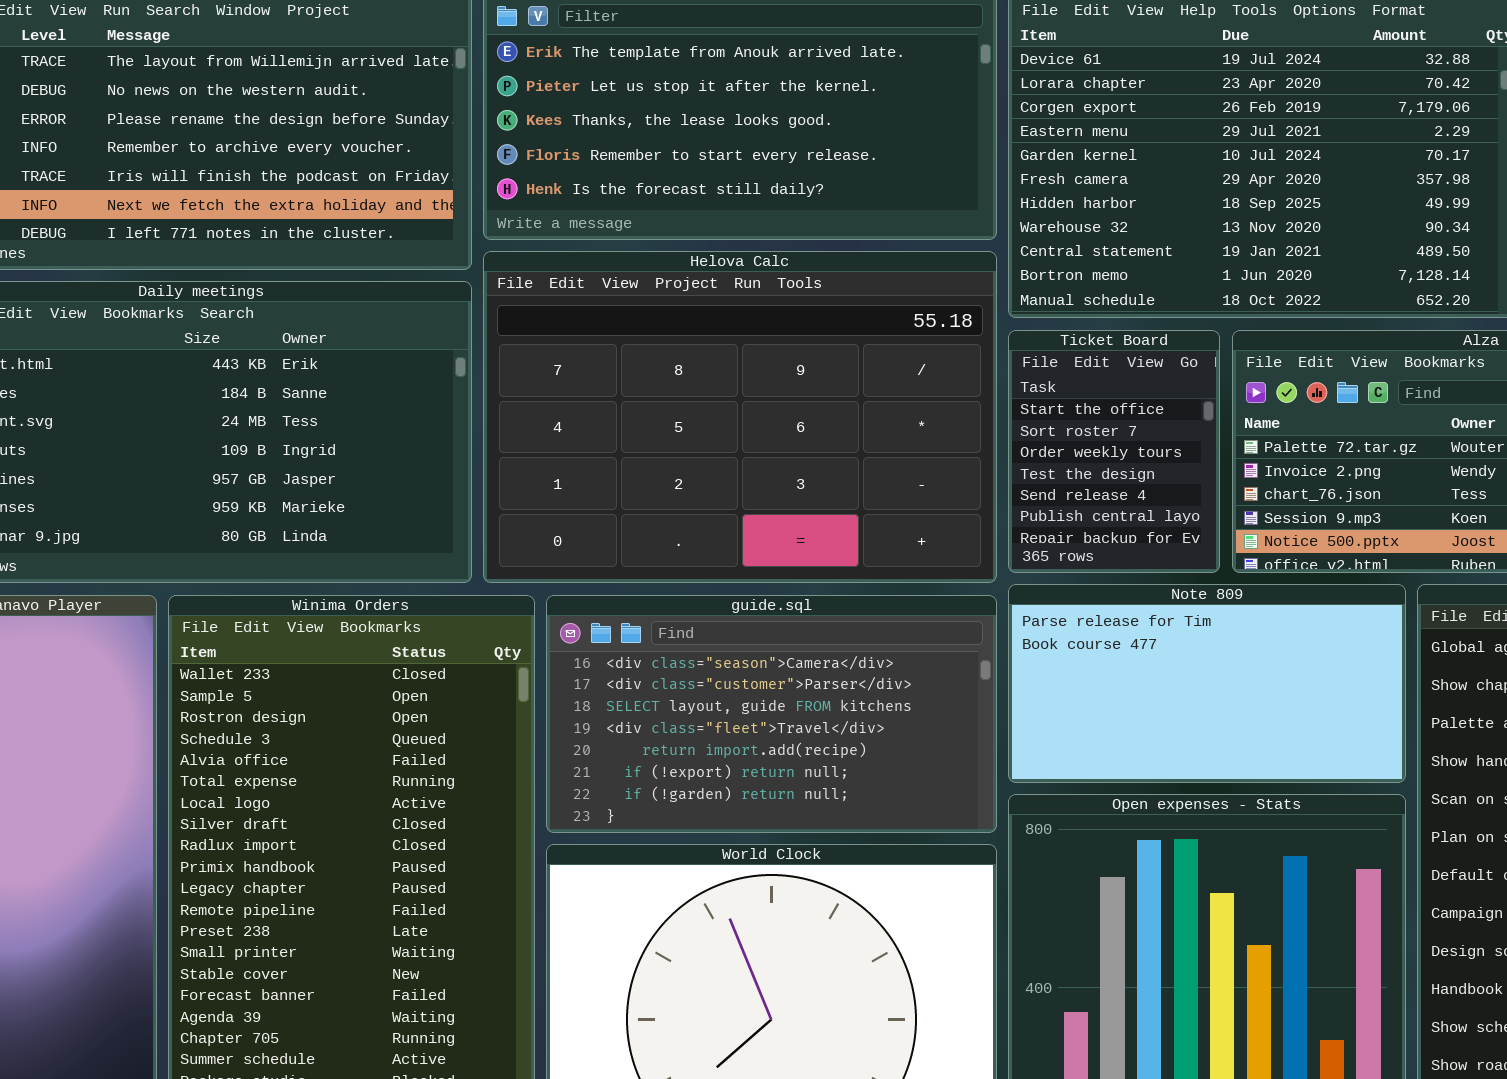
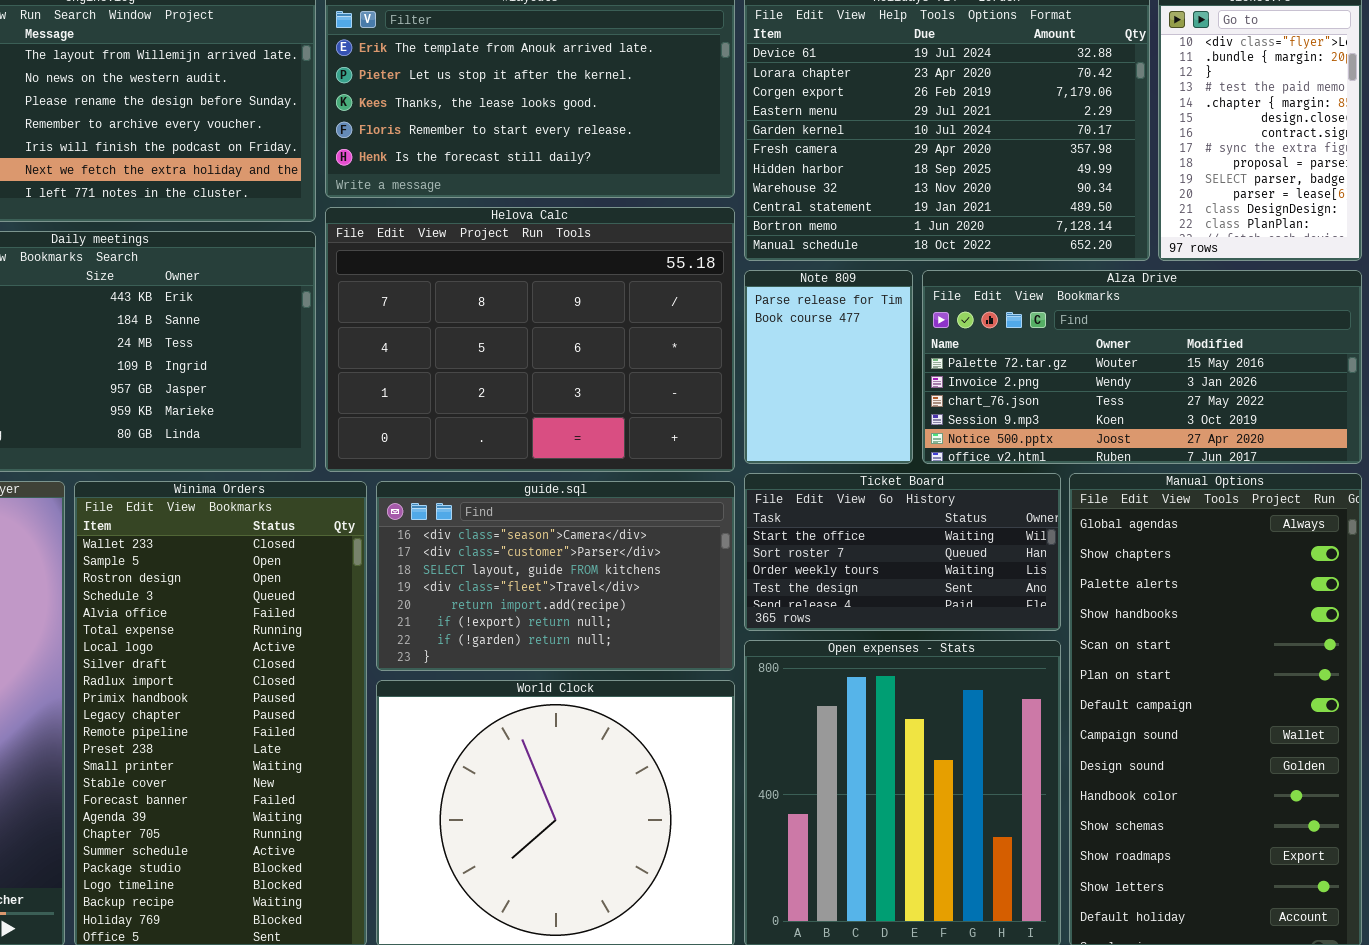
Ticket Board: [1008,330,1220,573] -> [744,473,1061,631], moved, resized
Note 809: [1008,584,1406,783] -> [744,270,913,464], moved, resized

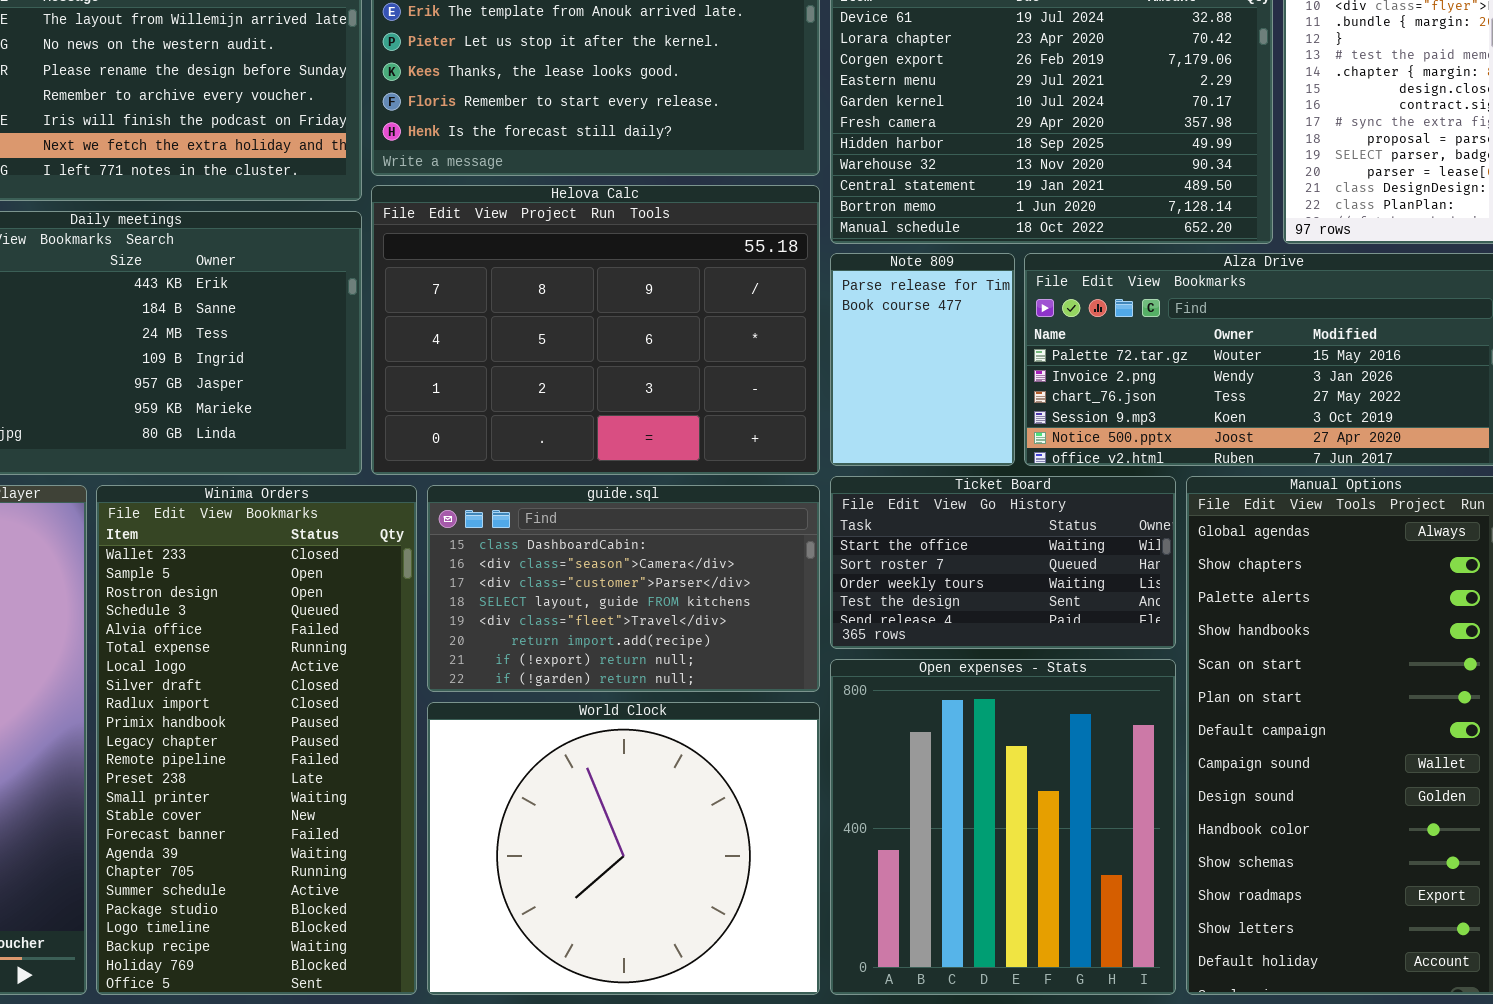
guide.sql: [376,481,735,671] -> [427,485,820,692], scrolled up 1 row

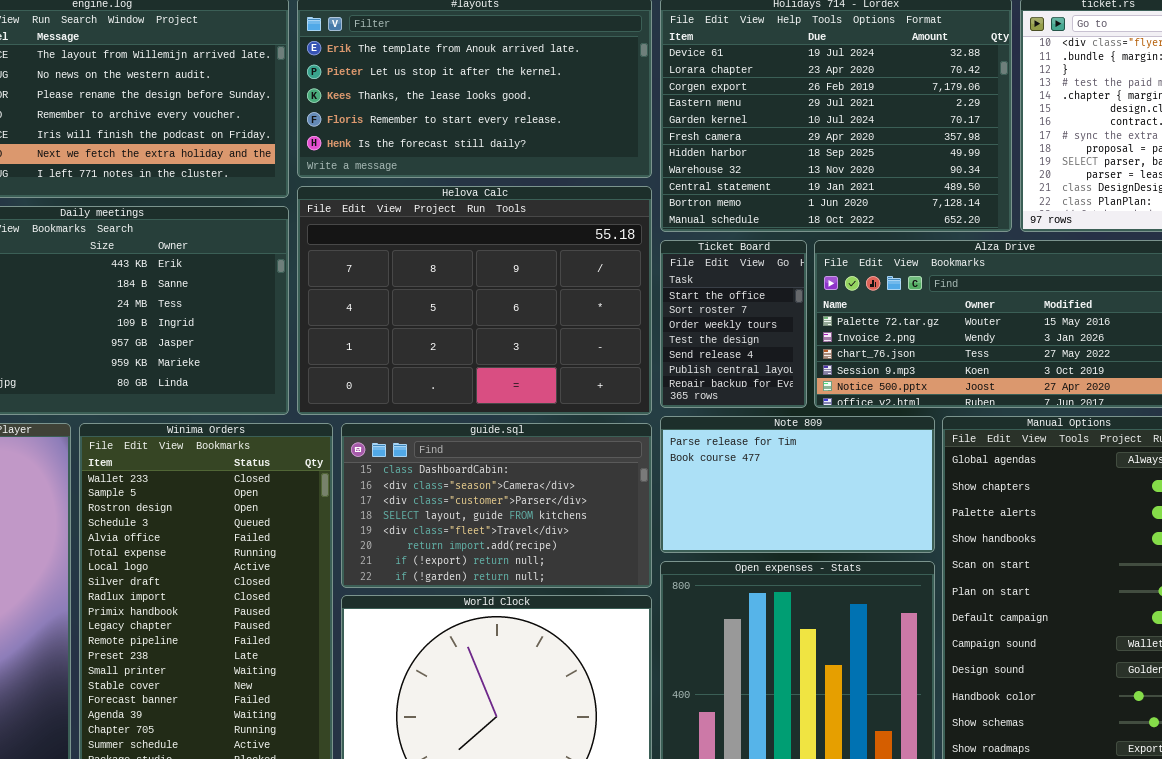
Note 809: [830,253,1015,466] -> [660,416,935,553], moved, resized
Ticket Board: [830,476,1176,649] -> [660,240,807,408], moved, resized

